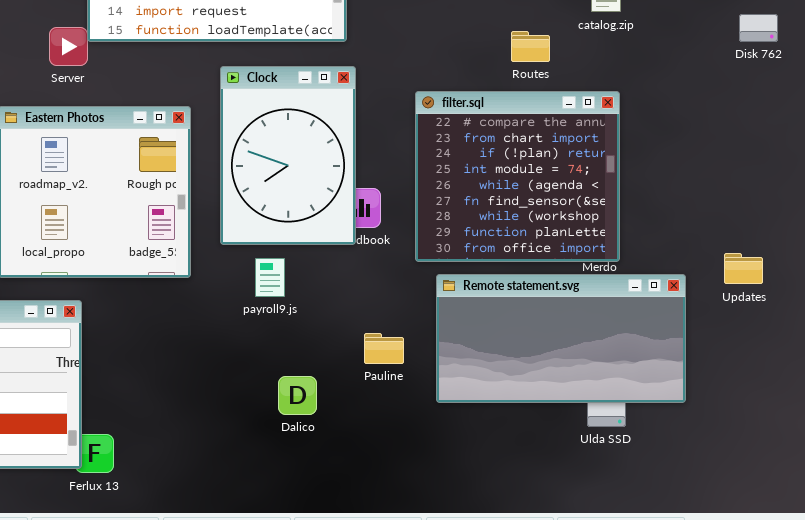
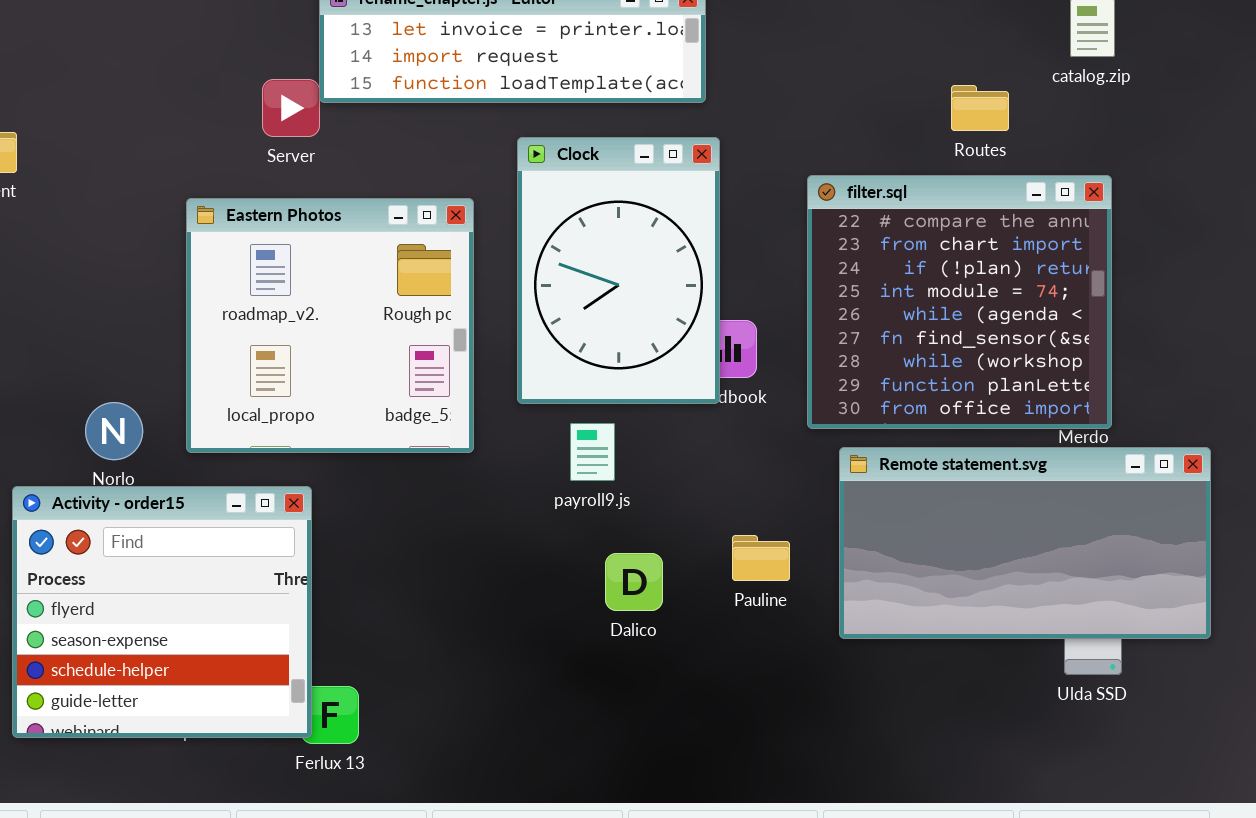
Dalico: [278,376,317,415] -> [605,553,663,611], moved

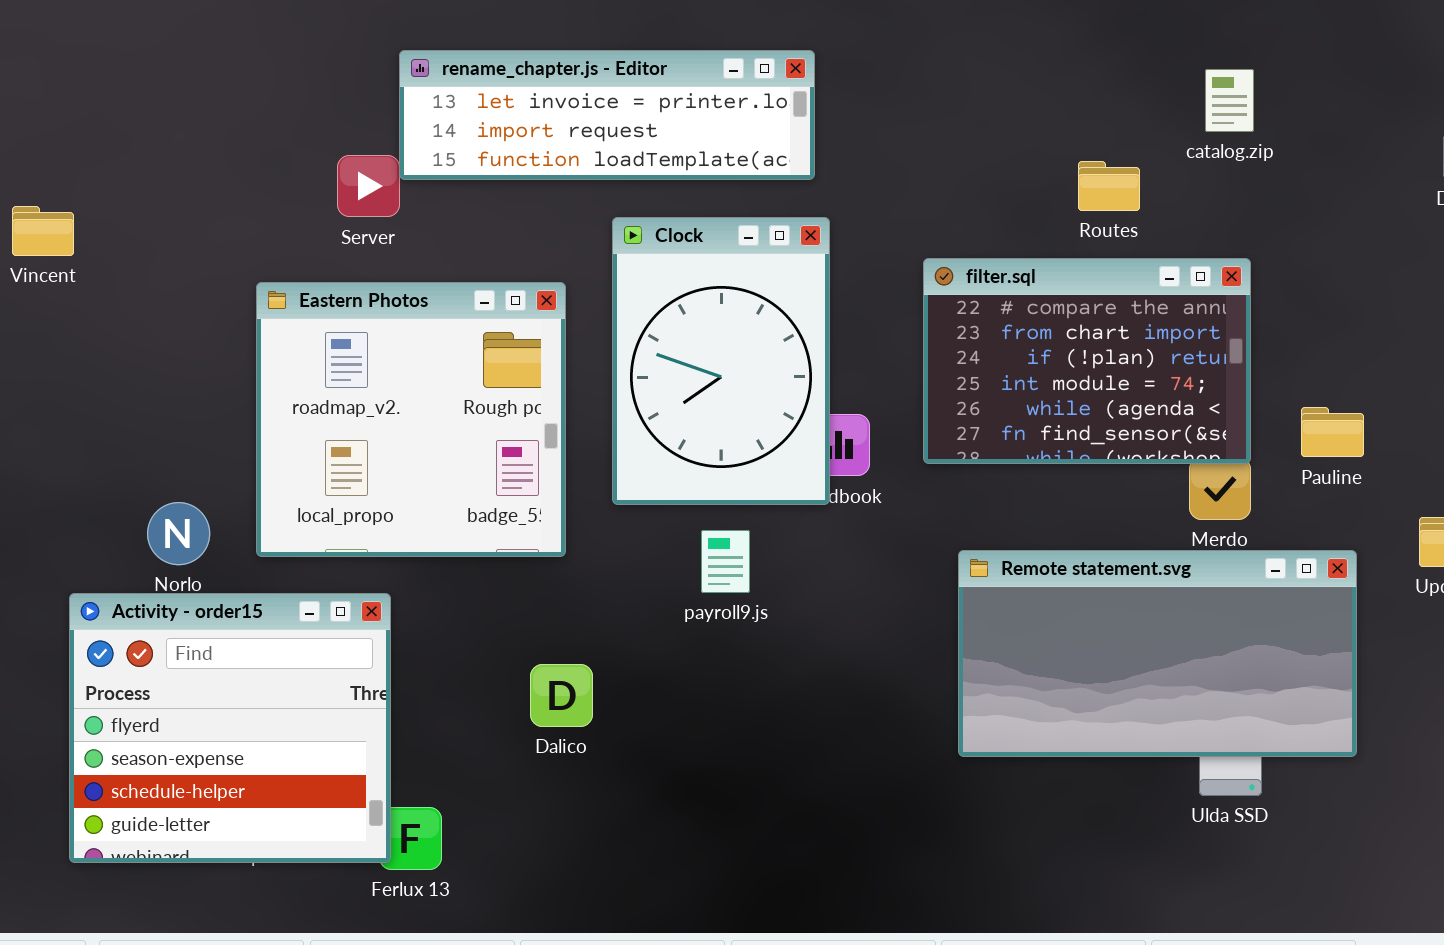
filter.sql: [807,175,1112,429] -> [923,258,1251,464], resized
payroll9.js: [570,423,615,481] -> [701,530,750,593], moved
Pauline: [732,535,790,581] -> [1301,407,1364,457], moved
Dalico: [605,553,663,611] -> [530,664,593,727], moved

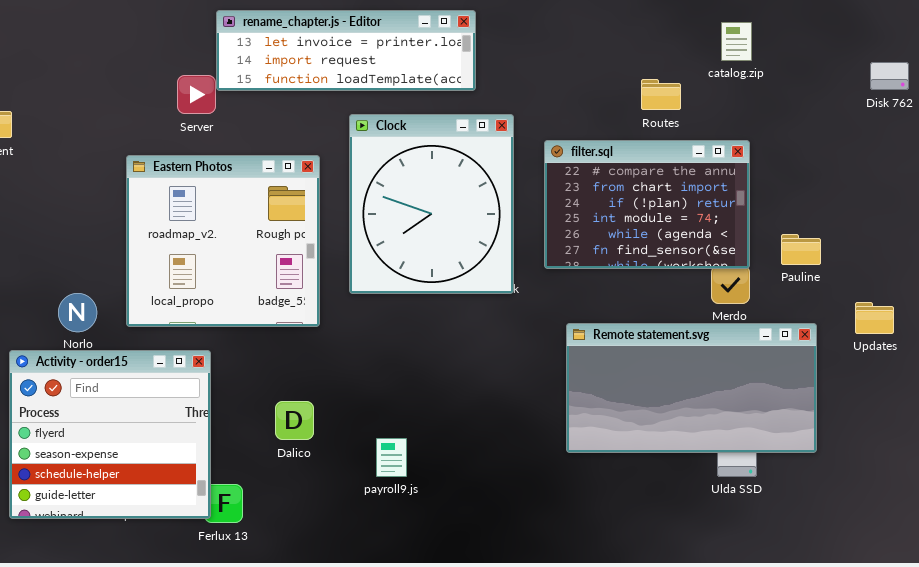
Clock: [612,217,830,505] -> [349,114,514,294], resized
payroll9.js: [701,530,750,593] -> [376,438,407,477], moved
Dalico: [530,664,593,727] -> [275,401,314,440], moved

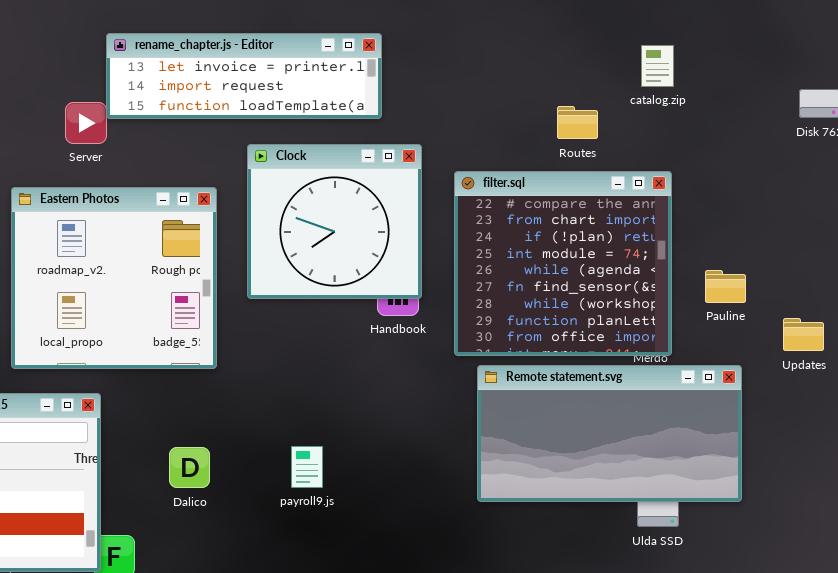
Clock: [349,114,514,294] -> [247,144,422,299], resized
filter.sql: [544,140,750,269] -> [454,171,672,356], resized
Updates: [855,302,894,334] -> [783,318,824,351], moved
payroll9.js: [376,438,407,477] -> [291,446,323,488], moved

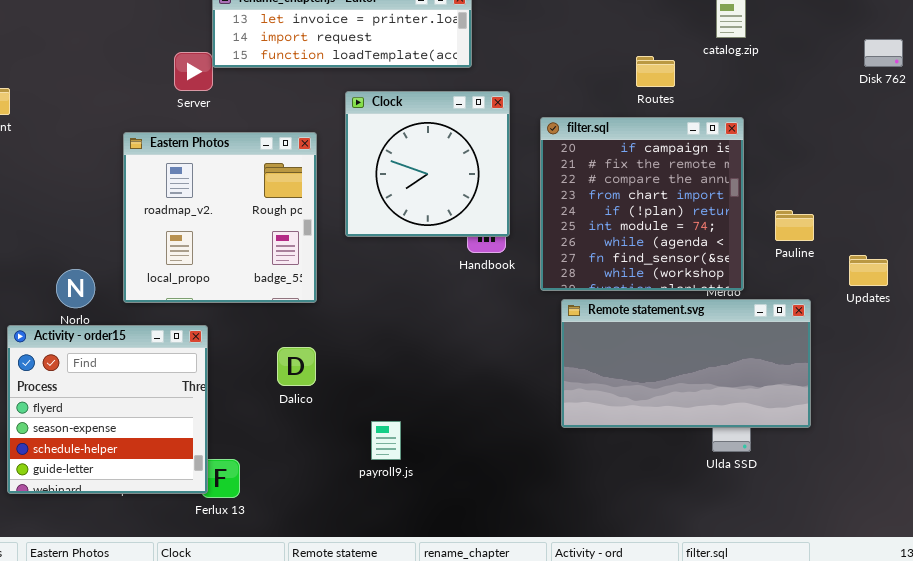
filter.sql: [454,171,672,356] -> [540,117,744,291], scrolled up 2 rows
payroll9.js: [291,446,323,488] -> [371,421,401,460], moved
Dalico: [169,447,210,488] -> [277,347,316,386], moved

